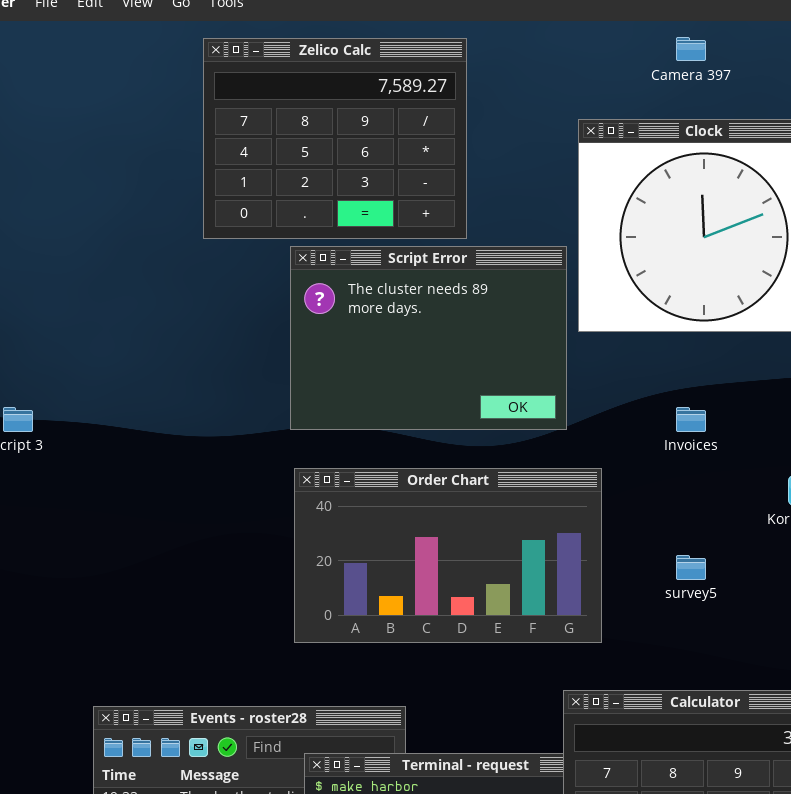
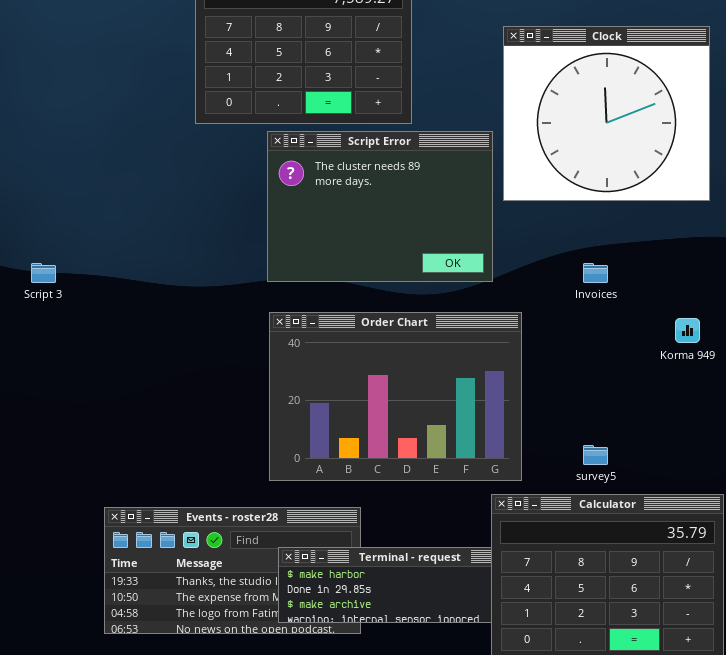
Order Chart: [294,468,602,643] -> [269,312,522,481], resized
survey5: [676,555,706,580] -> [583,445,608,465], moved

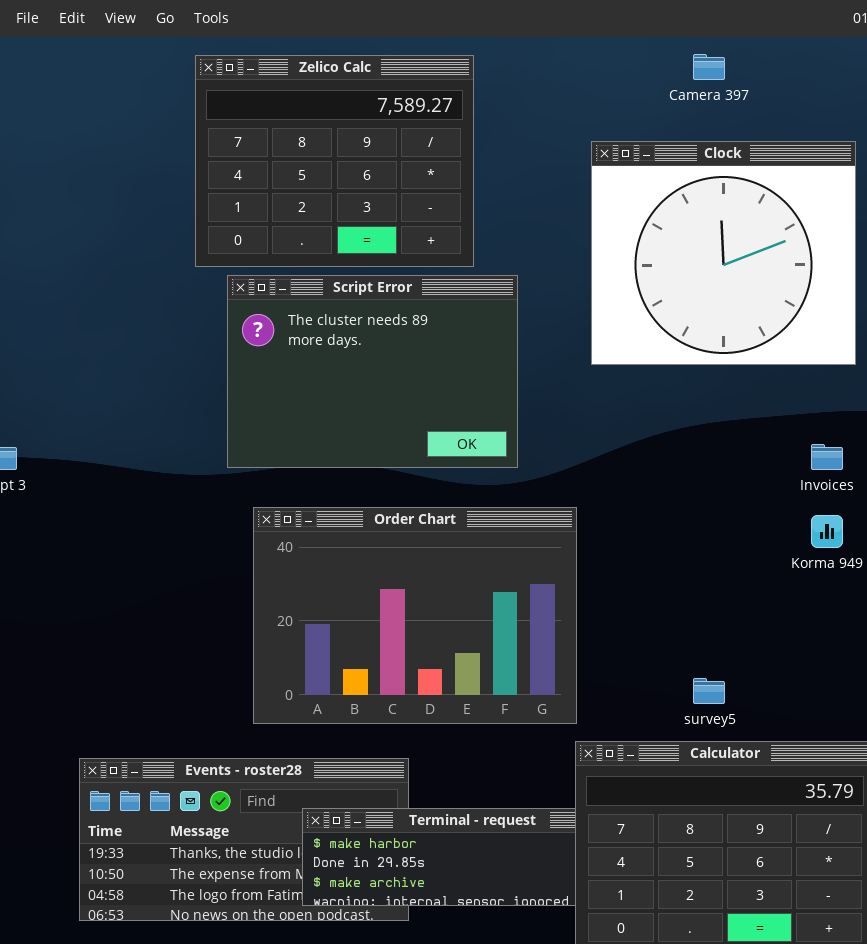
Script Error: [267,131,493,282] -> [227,275,518,468], moved
Invoices: [583,263,608,283] -> [811,444,843,470], moved
Order Chart: [269,312,522,481] -> [253,507,577,724], moved

